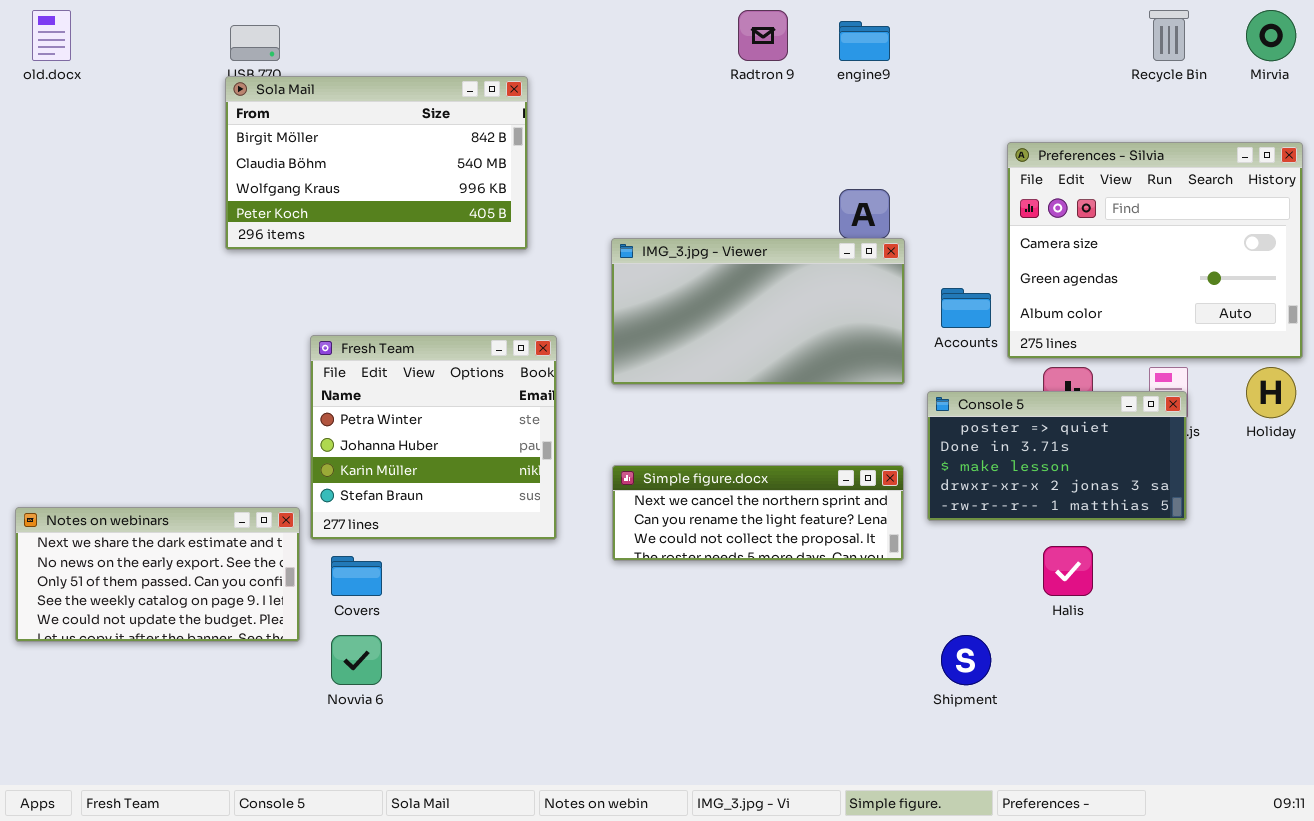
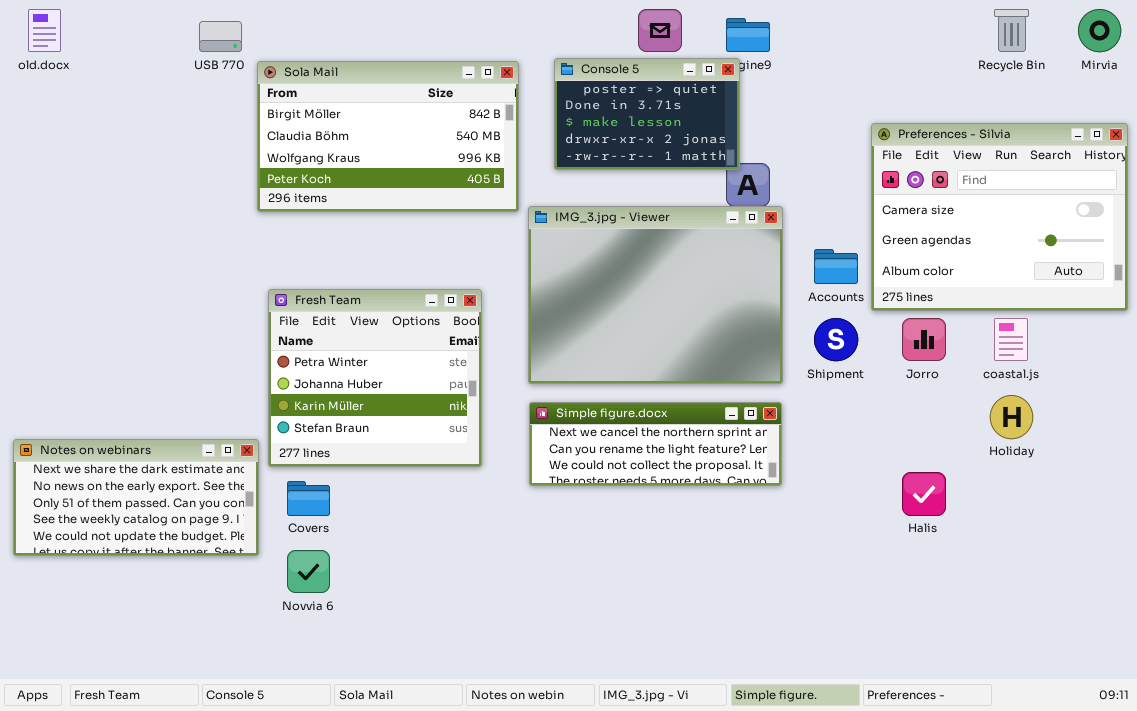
Sola Mail: [225,76,528,250] -> [257,61,519,212], moved
IMG_3.jpg - Viewer: [611,238,905,385] -> [528,206,783,384], resized
Holiday: [1246,367,1296,418] -> [990,395,1033,439], moved
Console 5: [927,391,1187,521] -> [554,58,740,170], moved, resized
Shipment: [941,635,991,685] -> [814,318,858,361], moved

